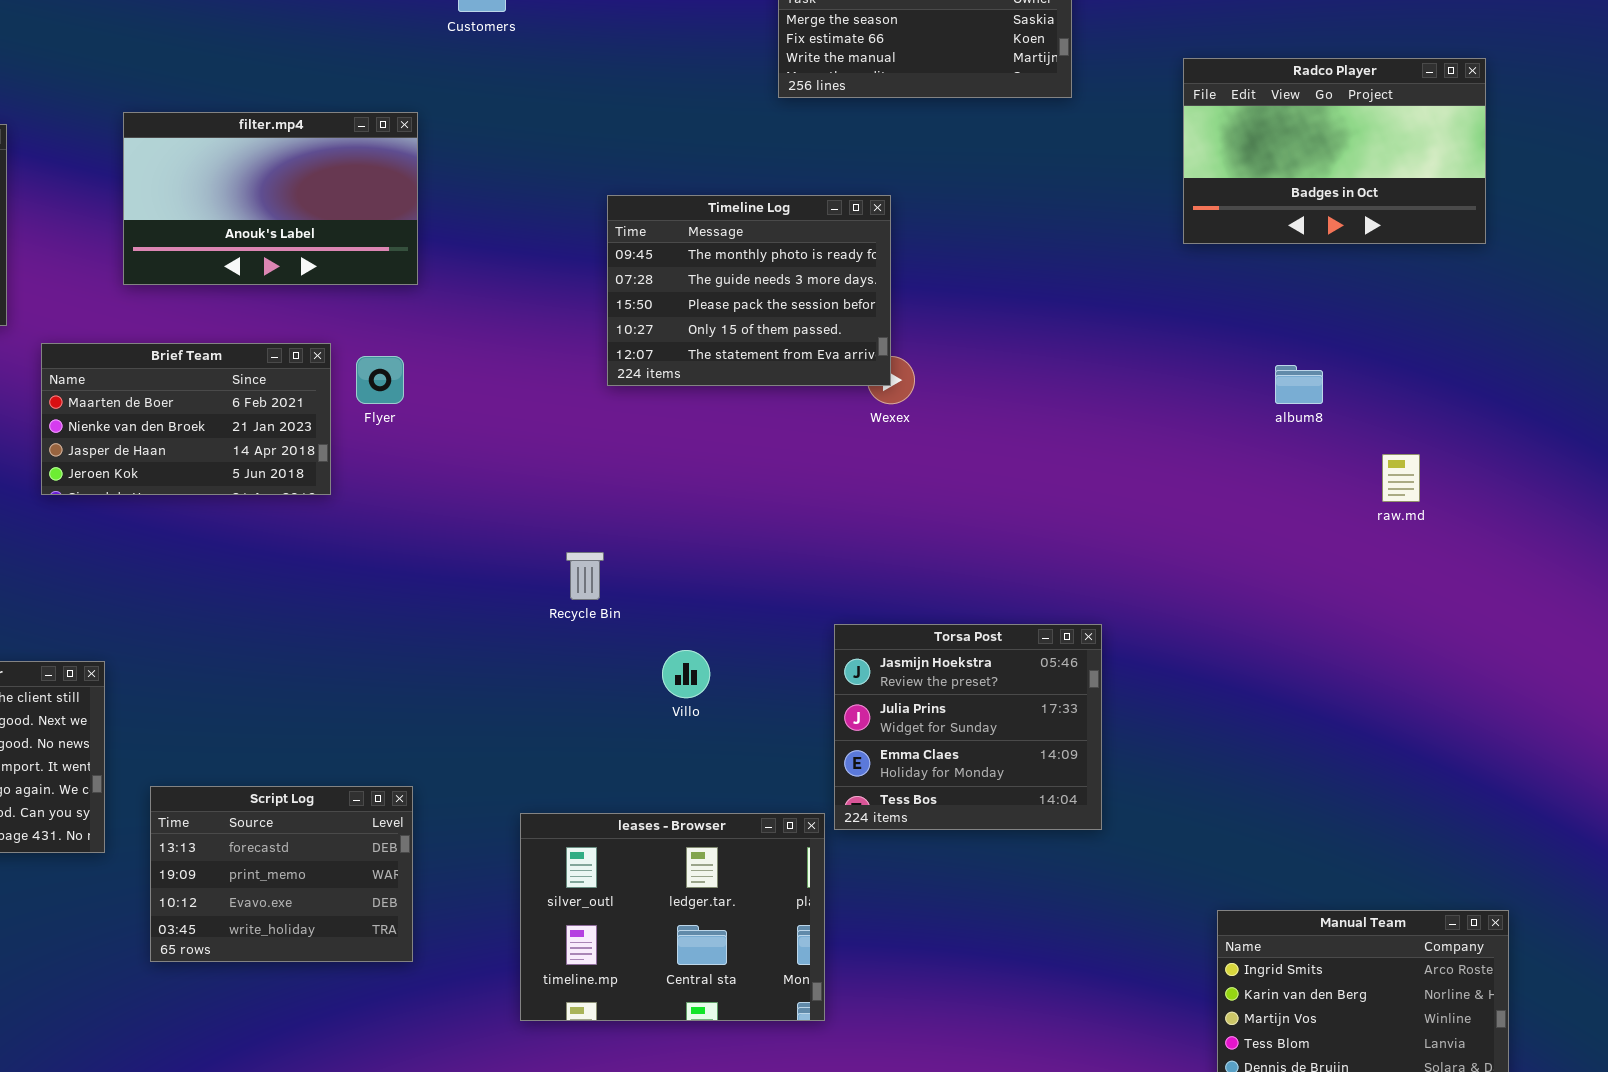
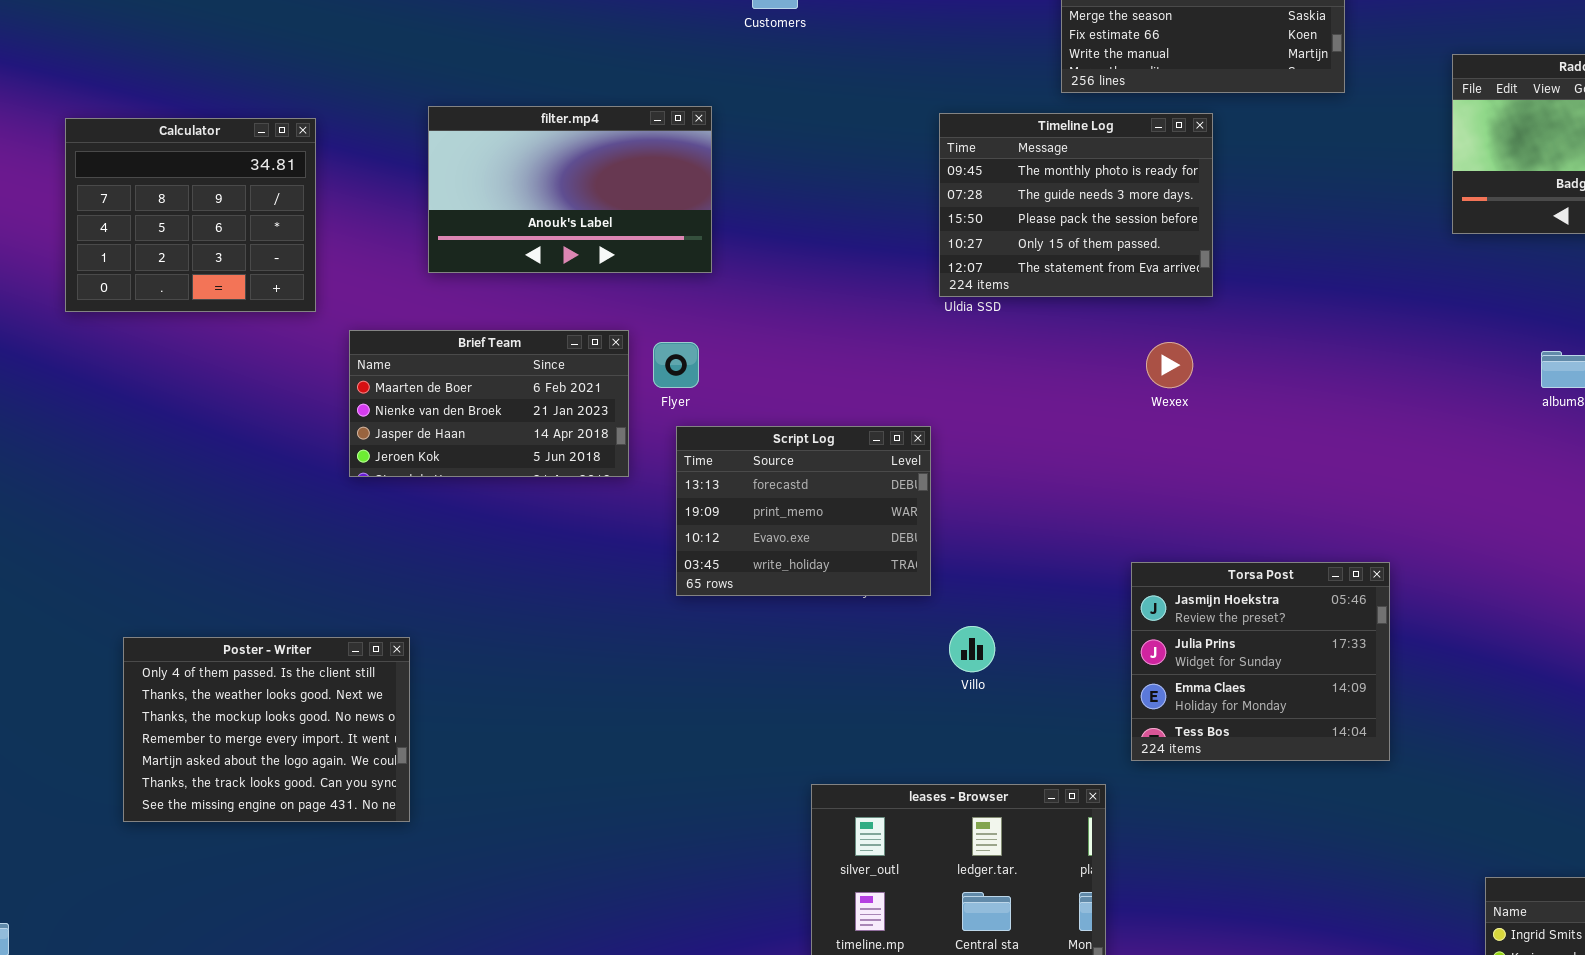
Timeline Log: [607,195,891,386] -> [939,113,1213,297], moved
Torsa Post: [834,624,1102,830] -> [1131,562,1390,761], moved
Script Log: [150,786,413,962] -> [676,426,931,596], moved

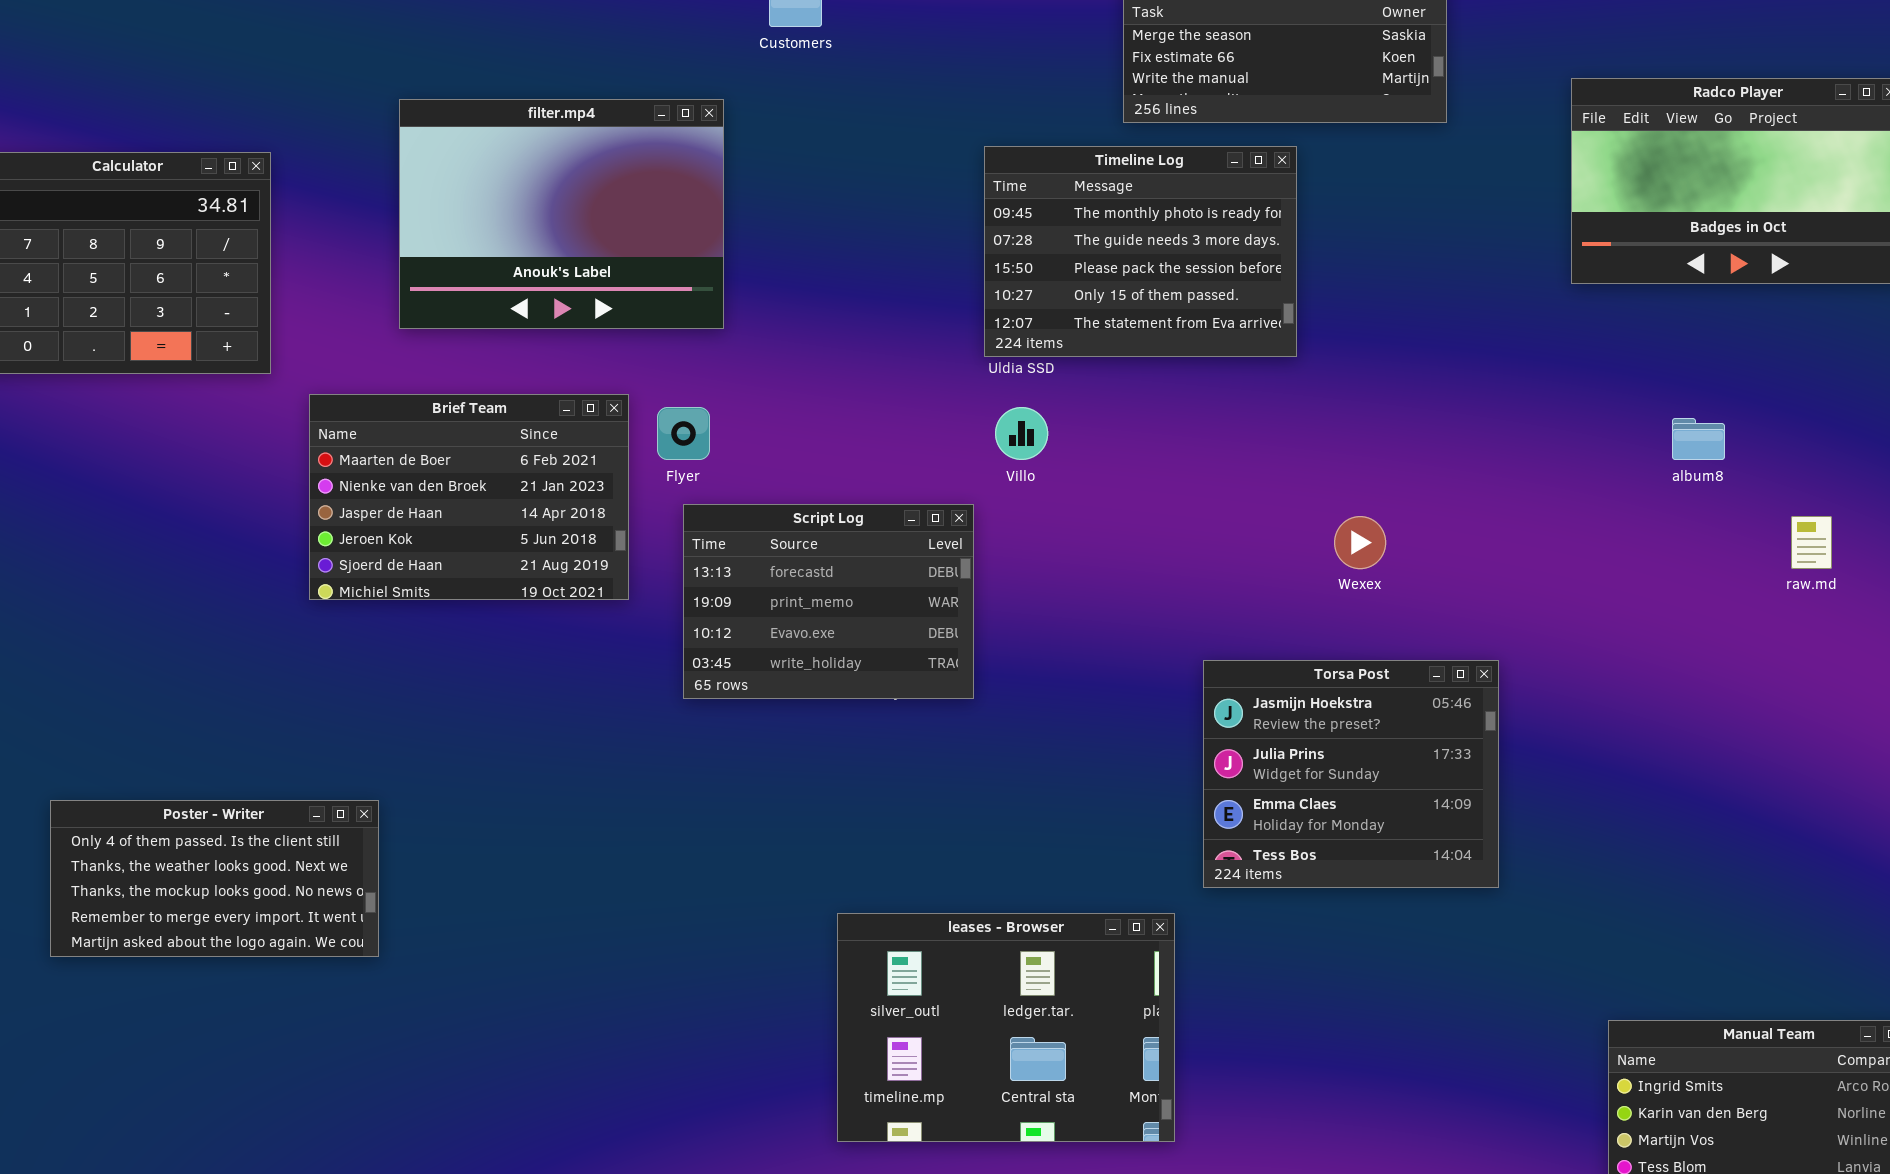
filter.mp4: [428,106,712,273] -> [399,99,724,329], resized
Brief Team: [349,330,629,477] -> [309,394,629,600], resized
Wexex: [1146,342,1193,388] -> [1334,516,1386,569], moved
Villo: [949,626,995,672] -> [995,407,1048,460], moved
Poster - Writer: [123,637,410,822] -> [50,800,379,957], resized

